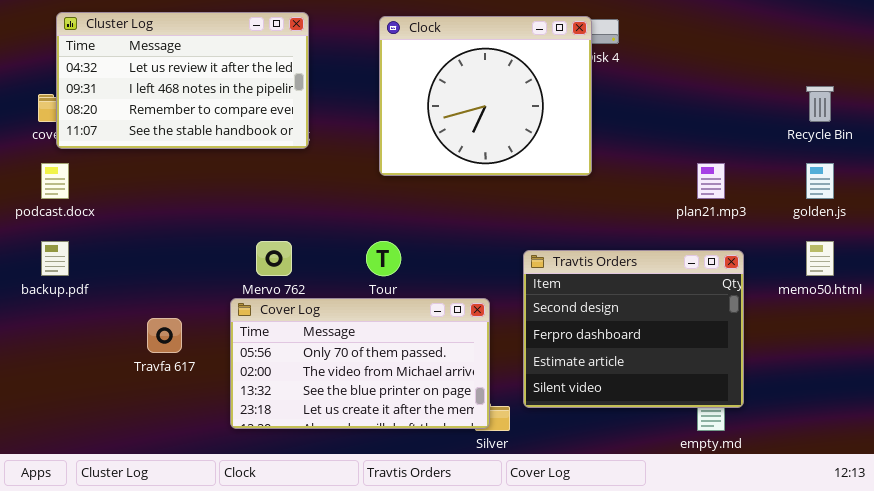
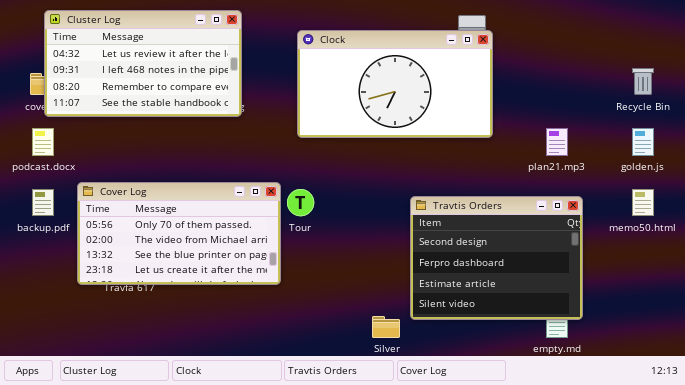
Clock: [379,16,592,176] -> [297,30,493,138], resized
Cover Log: [230,298,490,429] -> [77,182,281,285], moved

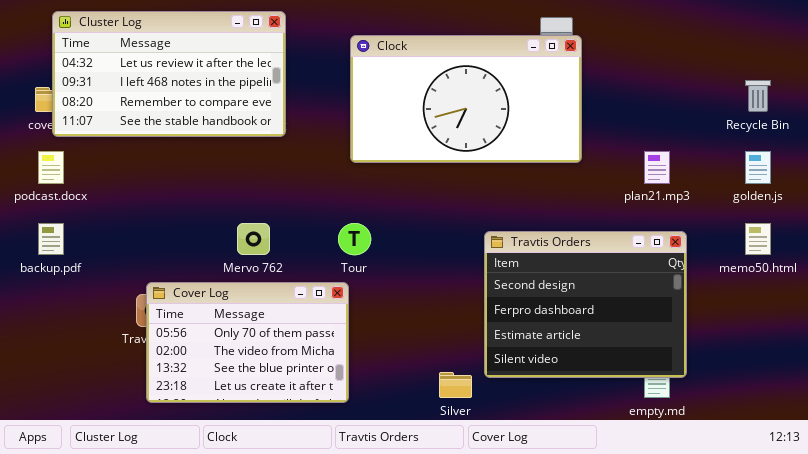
Cover Log: [77,182,281,285] -> [146,282,349,403], moved, resized

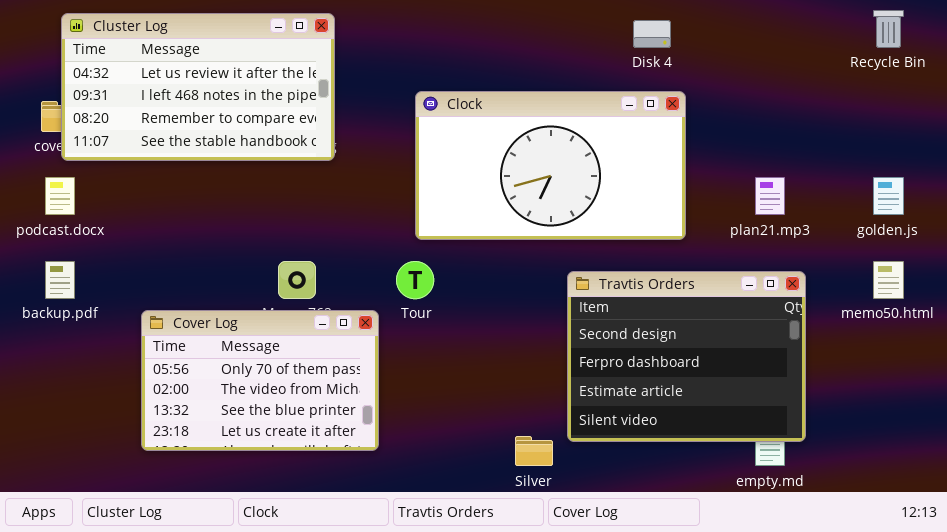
Clock: [350,35,582,163] -> [415,91,686,240], moved
Recycle Bin: [745,80,771,112] -> [873,10,904,48], moved
Cover Log: [146,282,349,403] -> [141,310,379,451], moved

